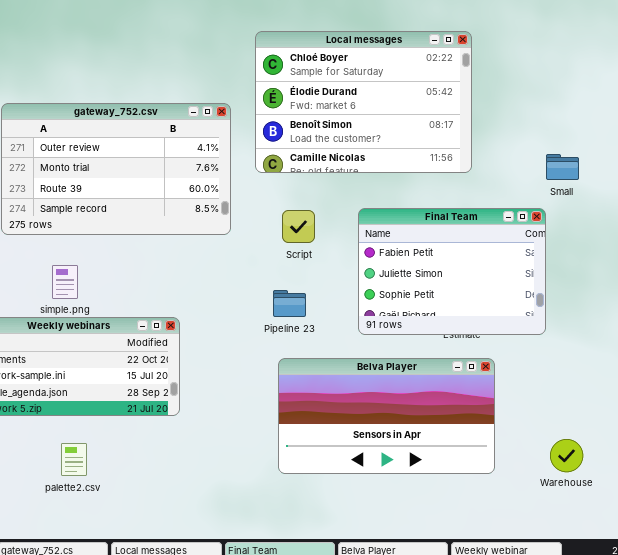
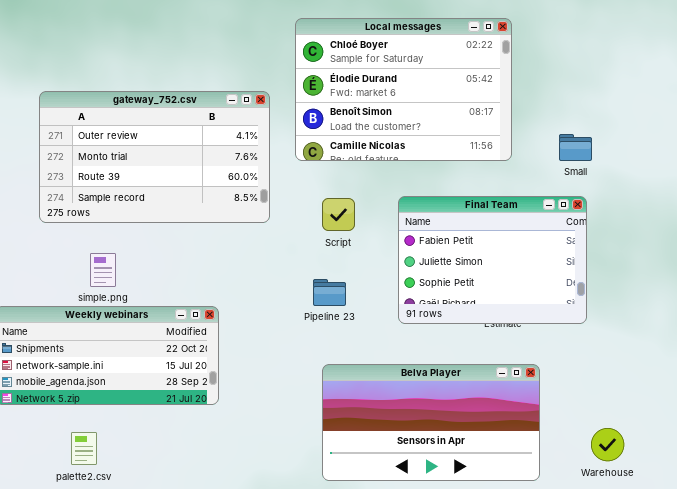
Small: [546,154,579,180] -> [559,134,592,161], moved
Belva Player: [278,358,495,474] -> [322,364,540,481], moved
palette2.csv: [61,443,87,476] -> [71,432,97,465], moved

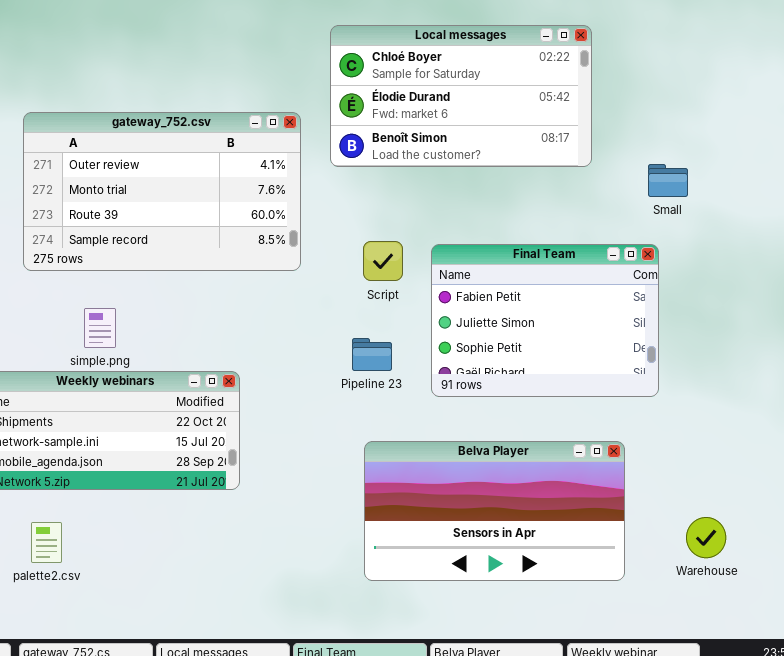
Local messages: [295,18,512,161] -> [330,25,592,167], resized
Final Team: [398,196,587,324] -> [431,244,659,397], moved
palette2.csv: [71,432,97,465] -> [31,522,62,563], moved

